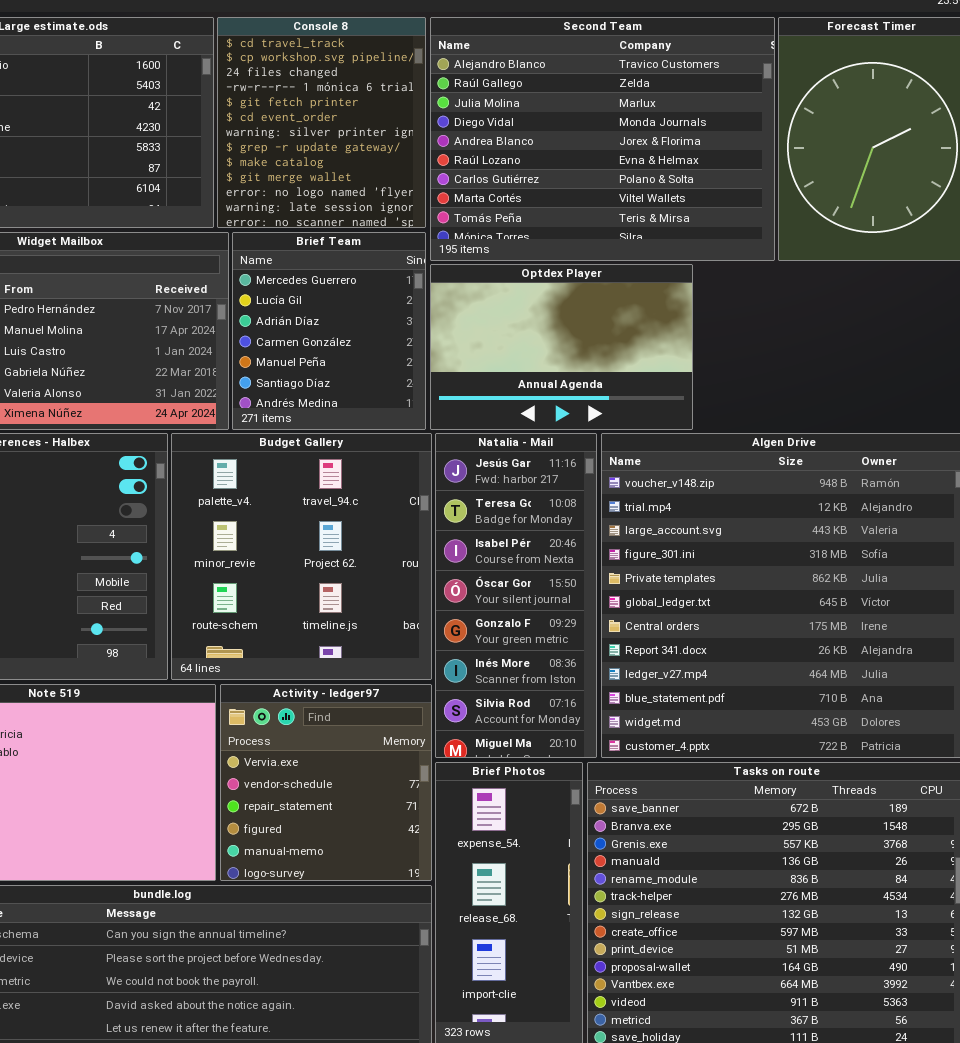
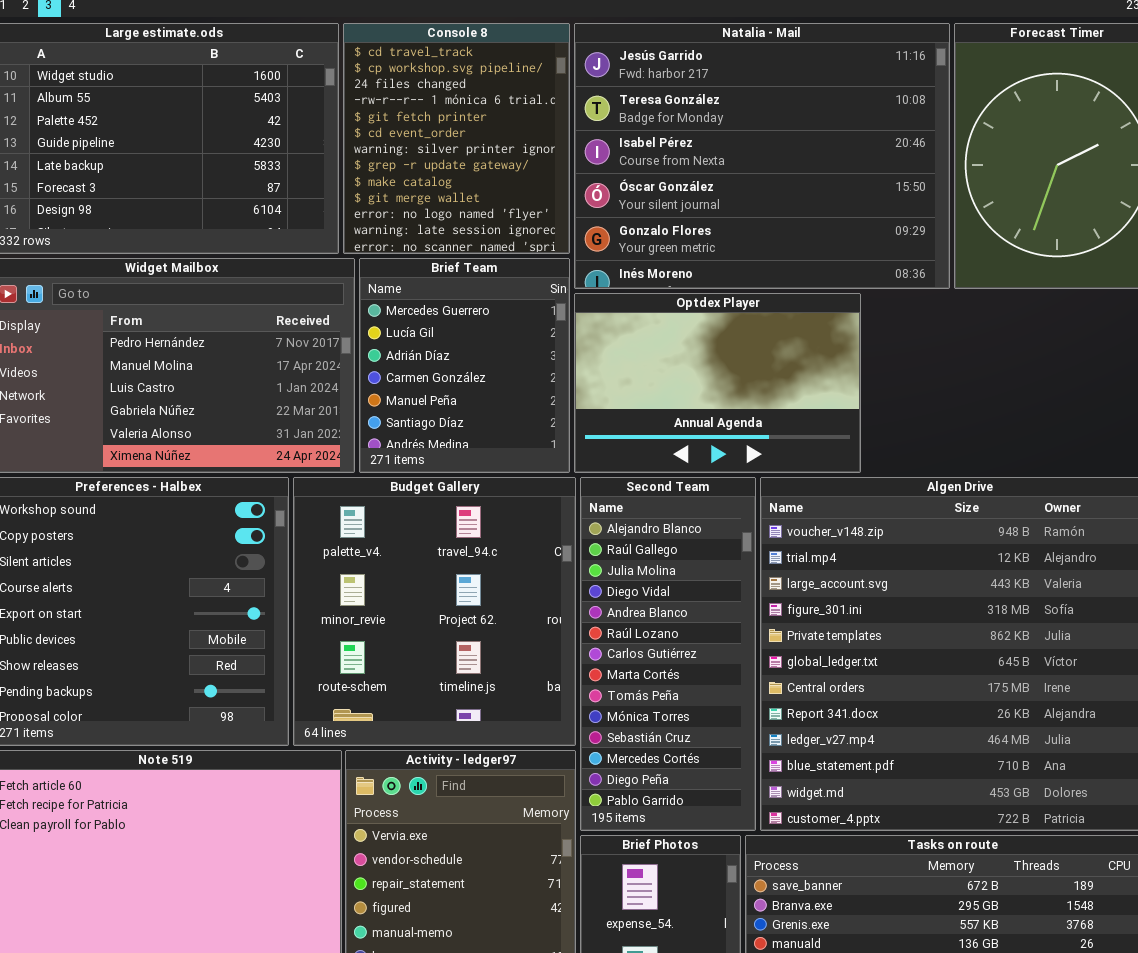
Second Team: [430,17,775,261] -> [580,477,756,831], moved, resized
Natalia - Mail: [435,433,597,758] -> [574,23,950,289], moved, resized

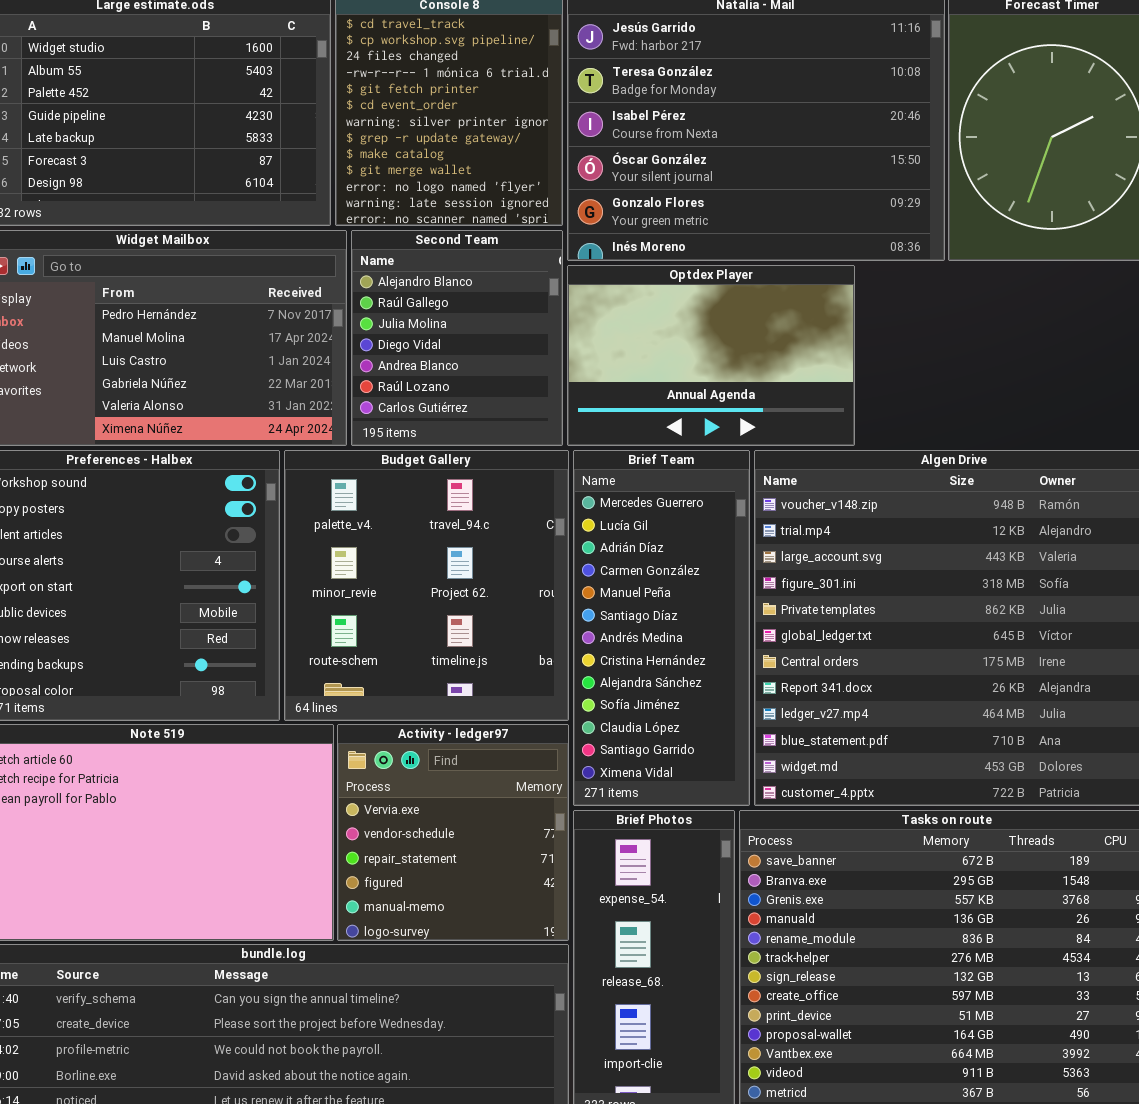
Brief Team: [359,258,570,473] -> [573,450,750,806], moved, resized
Second Team: [580,477,756,831] -> [351,230,563,446], moved, resized

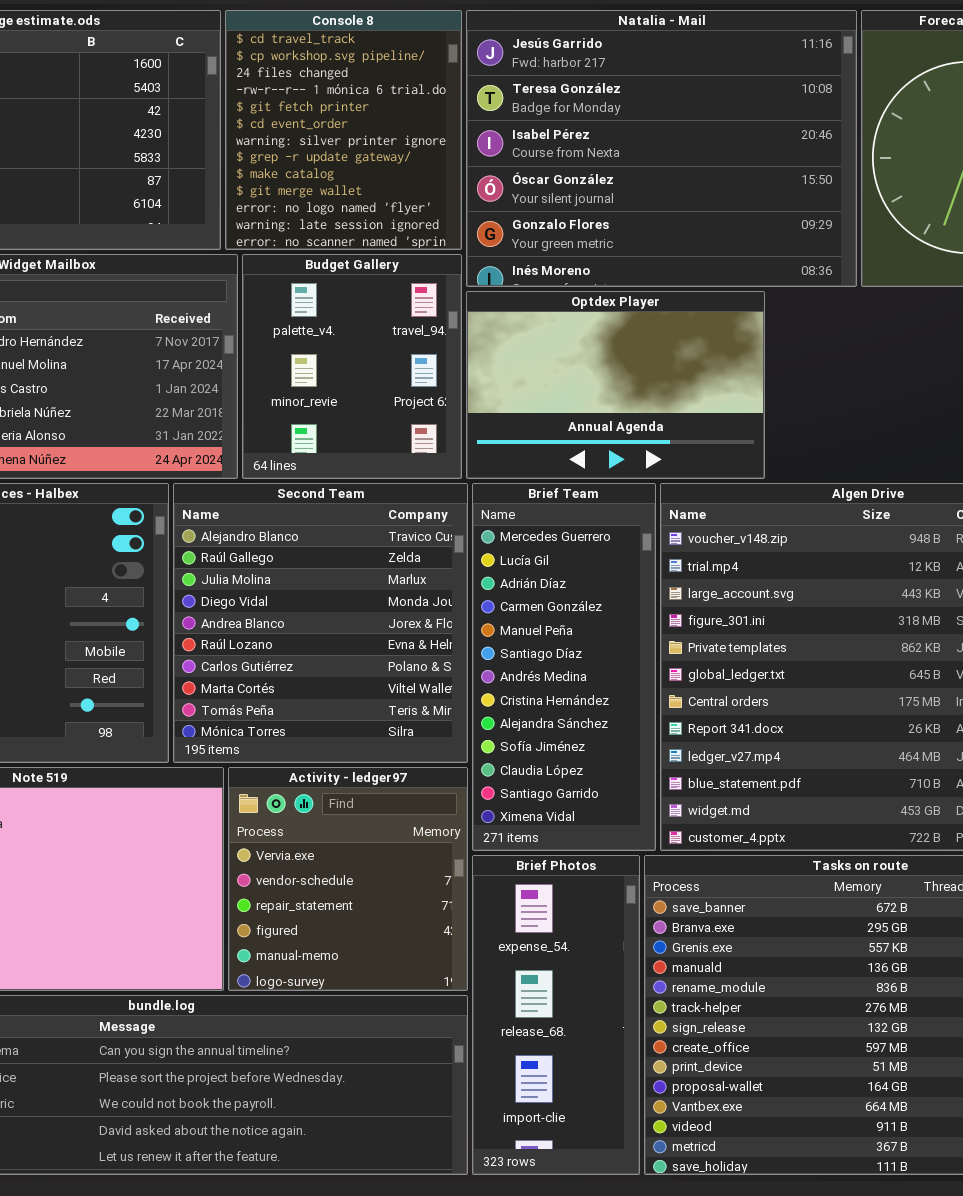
Second Team: [351,230,563,446] -> [173,483,468,763], moved, resized
Budget Gallery: [284,450,569,721] -> [242,254,462,479], moved, resized

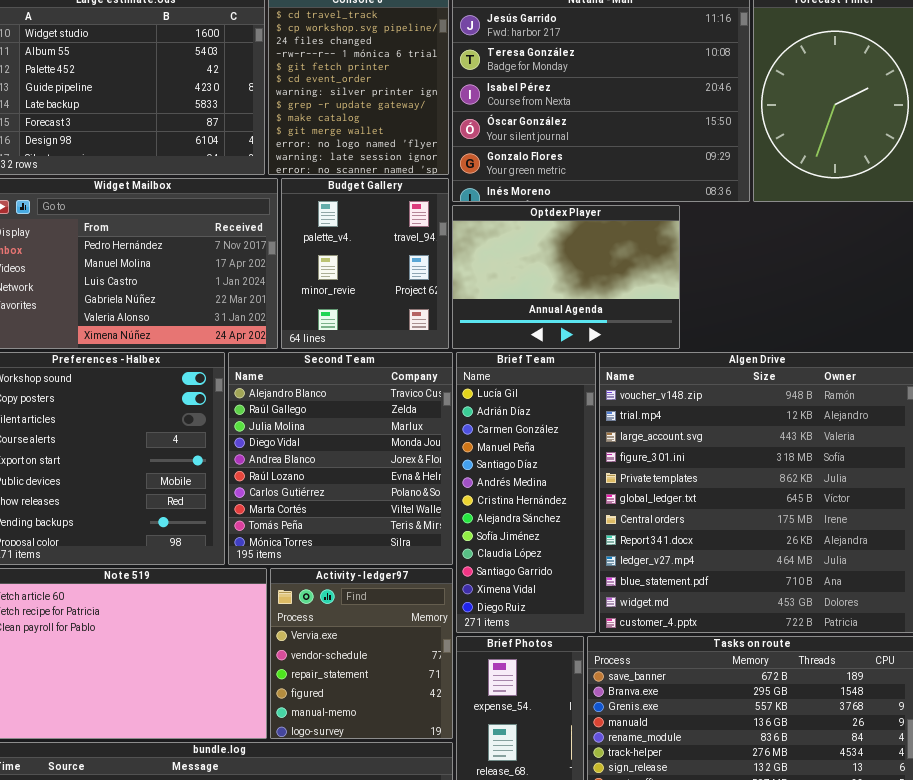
Brief Team: [472,483,656,851] -> [456,352,596,633], scrolled down 1 row

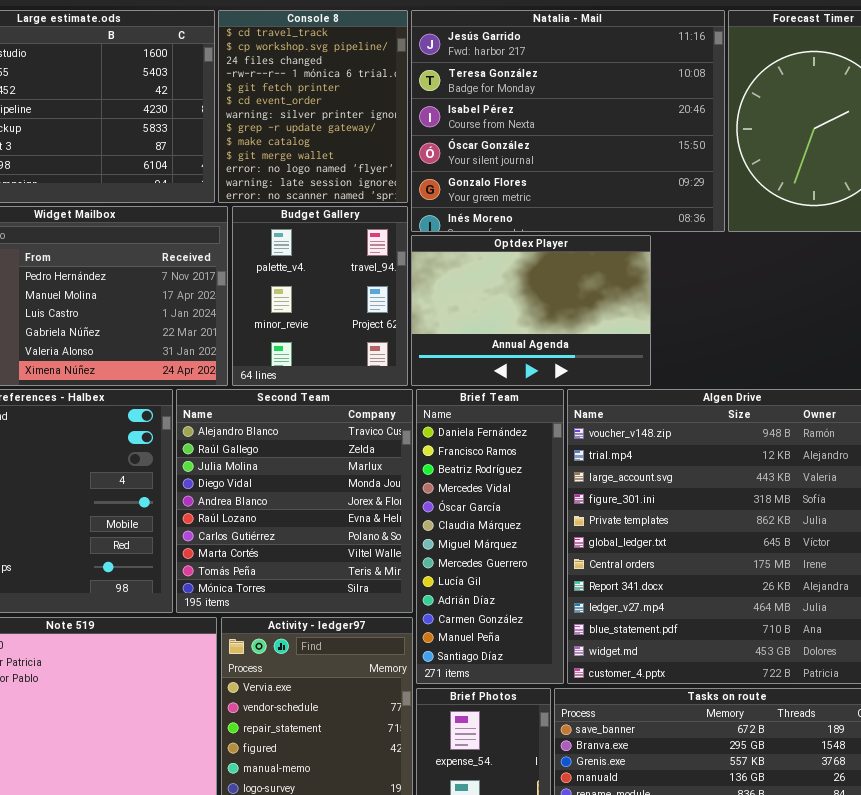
Brief Team: [456,352,596,633] -> [416,389,564,684], scrolled up 8 rows

